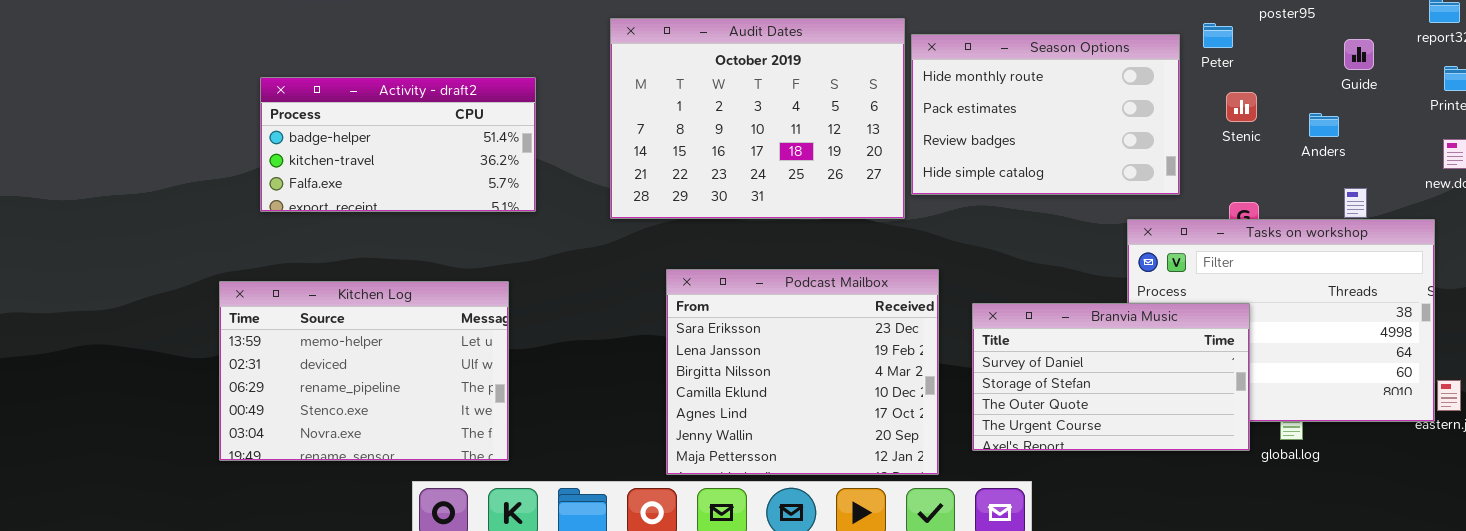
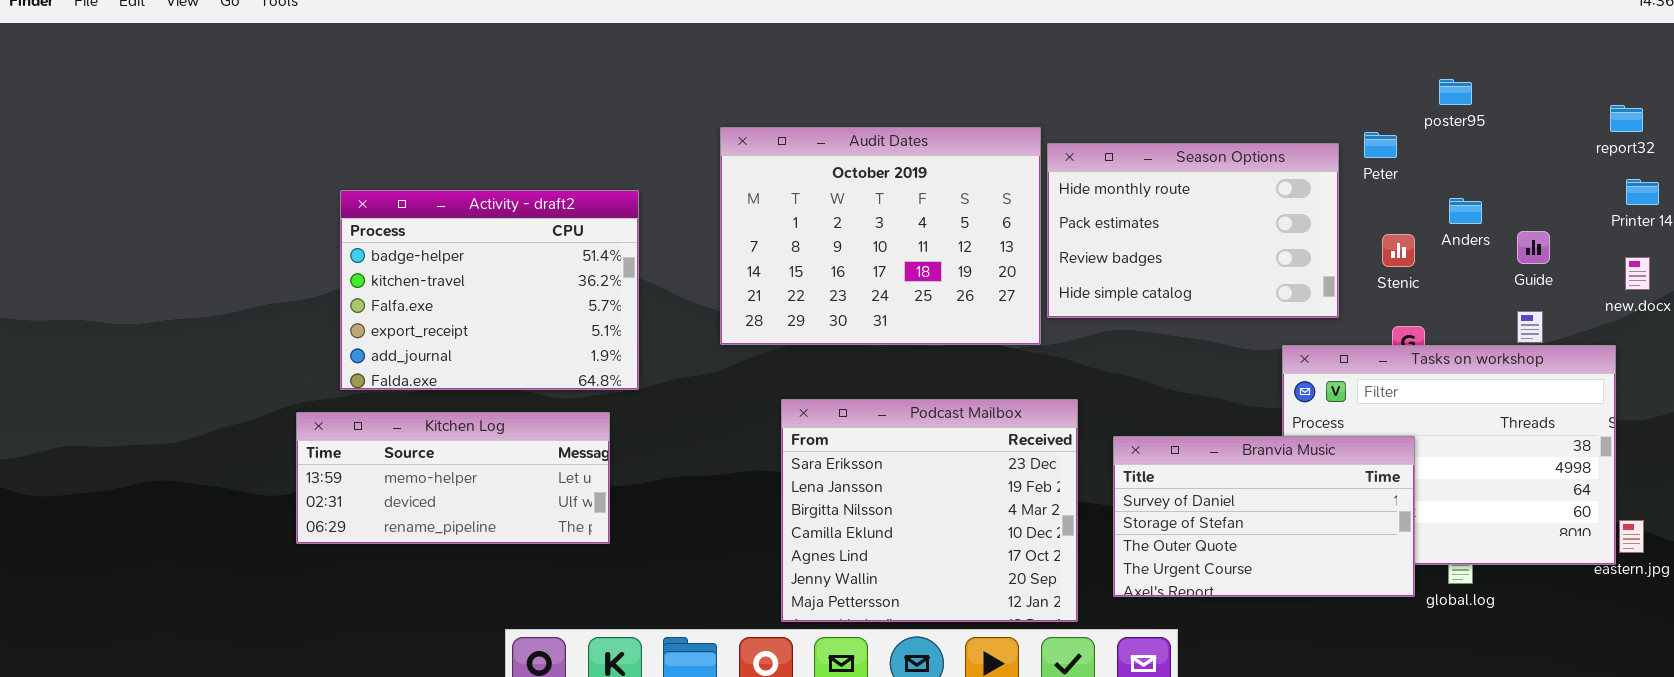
Guide: [1344,39,1374,70] -> [1517,231,1550,264], moved
Activity - draft2: [260,77,536,212] -> [340,190,639,390], resized
Stenic: [1226,92,1257,122] -> [1382,234,1415,267], moved
Anders: [1309,113,1339,137] -> [1449,198,1482,224], moved
Kitchen Log: [219,281,509,461] -> [296,412,610,544], resized

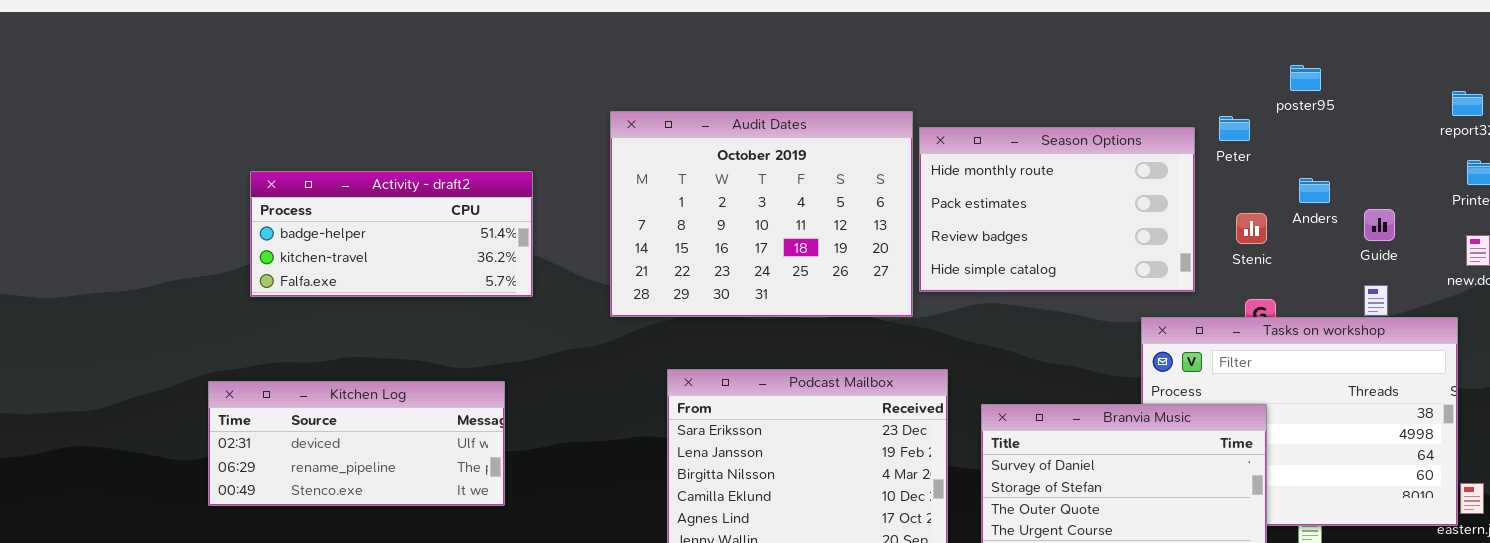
Activity - draft2: [340,190,639,390] -> [250,171,533,297], resized
Kitchen Log: [296,412,610,544] -> [208,381,505,506], scrolled down 1 row

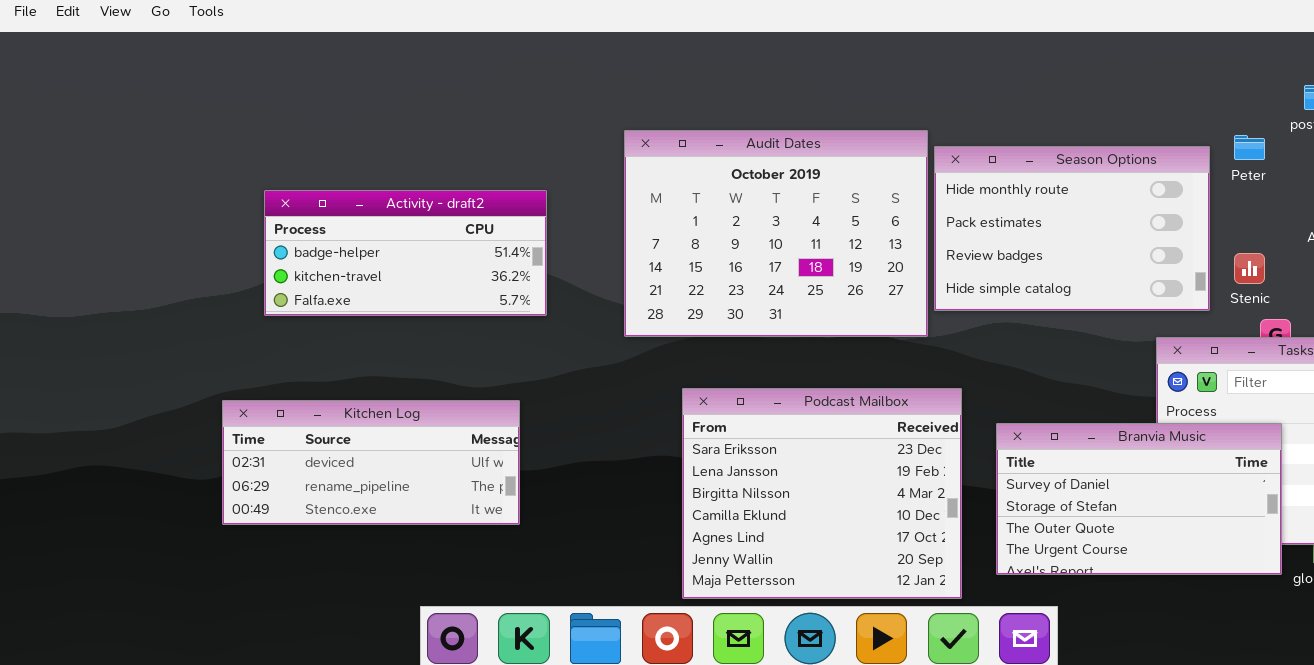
Stenic: [1236,213,1267,244] -> [1234,253,1265,284], moved

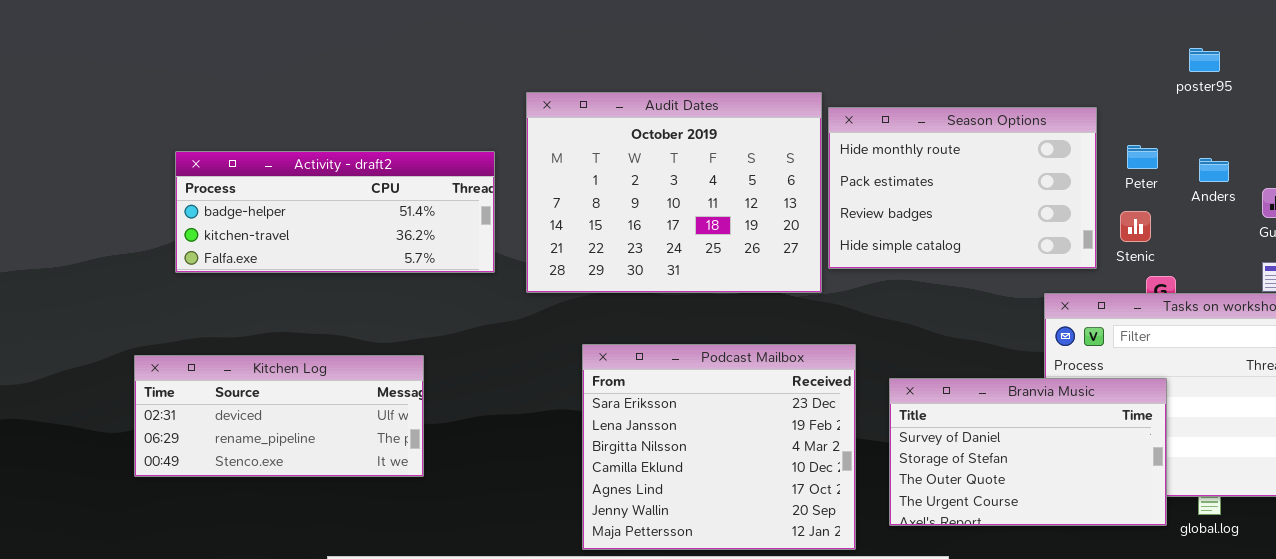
Peter: [1234,135,1265,160] -> [1127,145,1158,169], moved
Activity - draft2: [264,190,547,316] -> [175,151,495,273], resized

